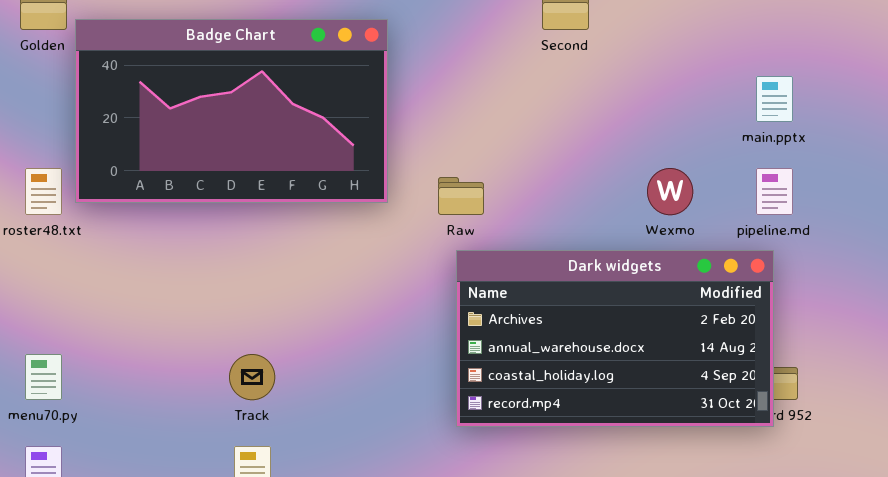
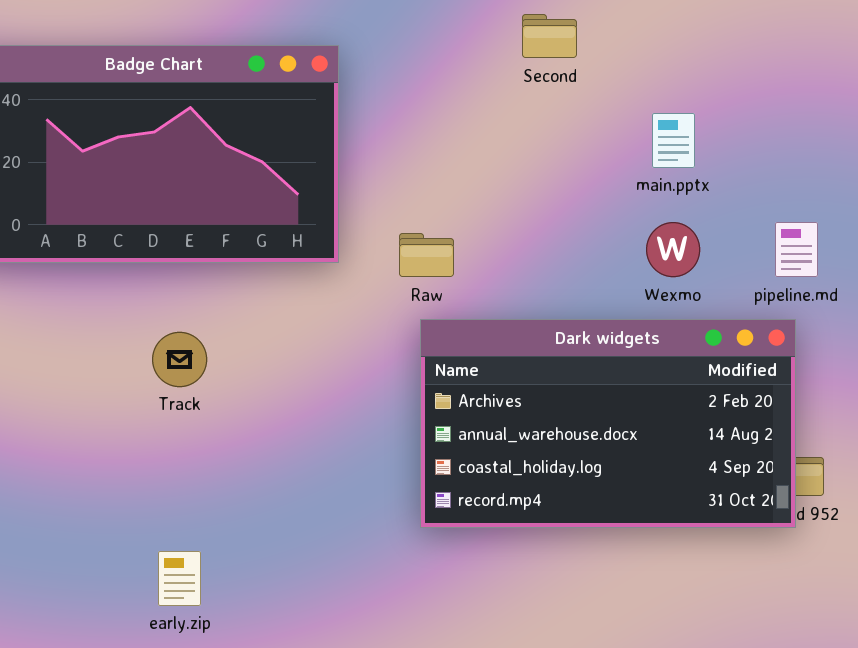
main.pptx: [756,76,793,122] -> [652,113,695,168], moved
Track: [229,354,275,400] -> [152,332,207,387], moved

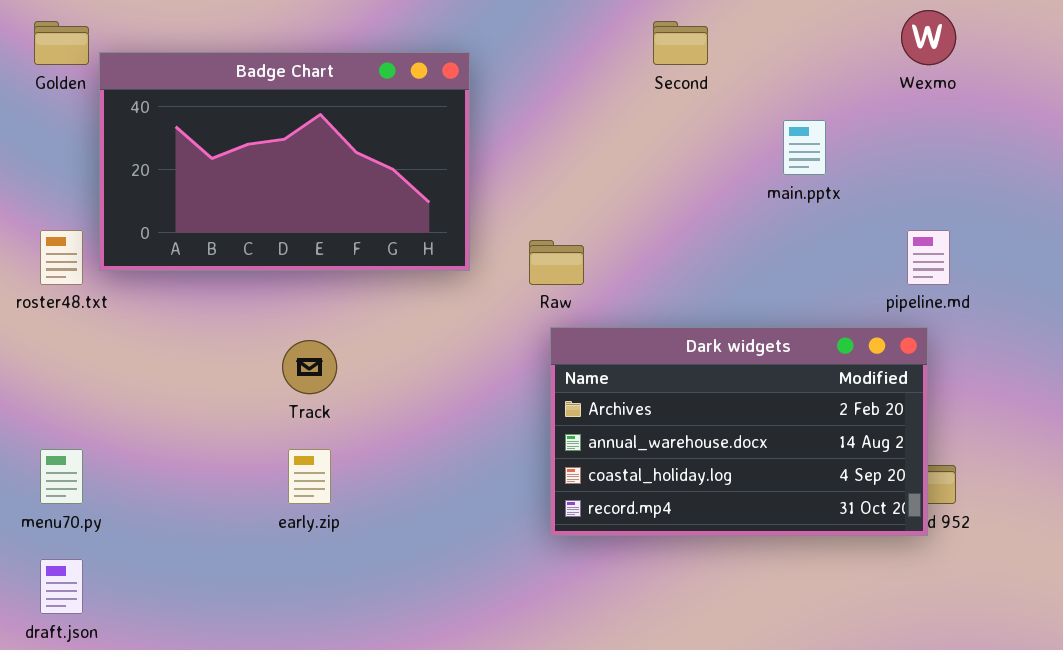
Wexmo: [646,222,700,277] -> [901,10,956,65], moved
early.zip: [158,551,201,606] -> [288,449,331,504], moved

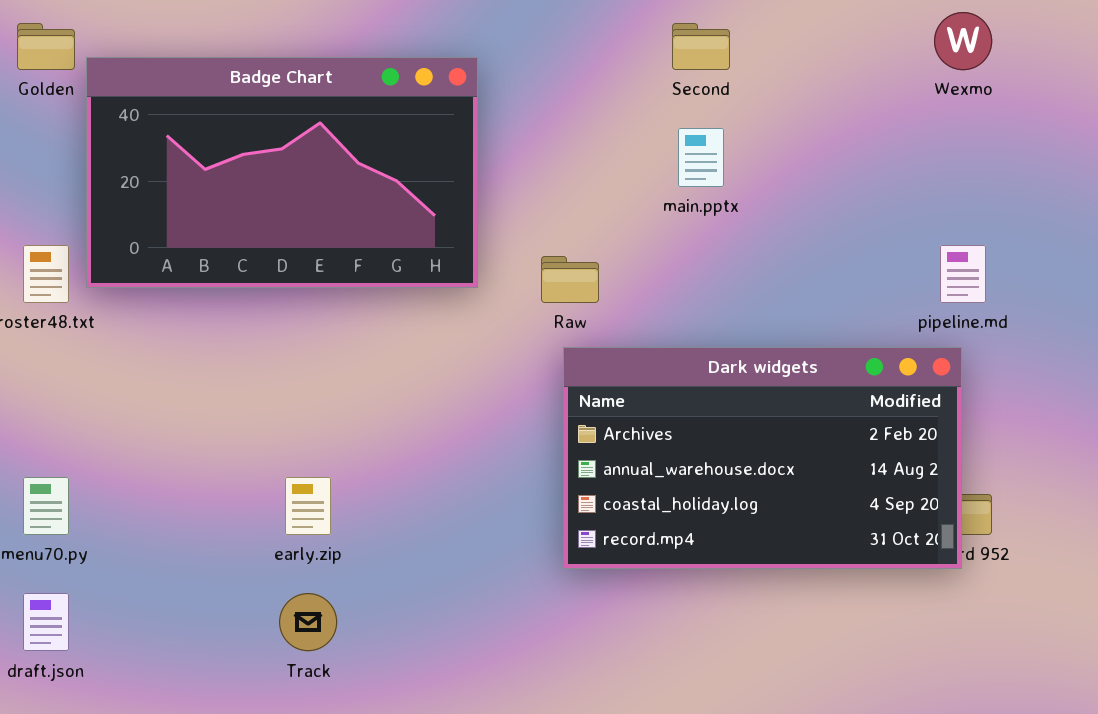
main.pptx: [783,120,826,175] -> [678,128,724,187], moved
Track: [282,340,337,394] -> [279,593,337,651], moved

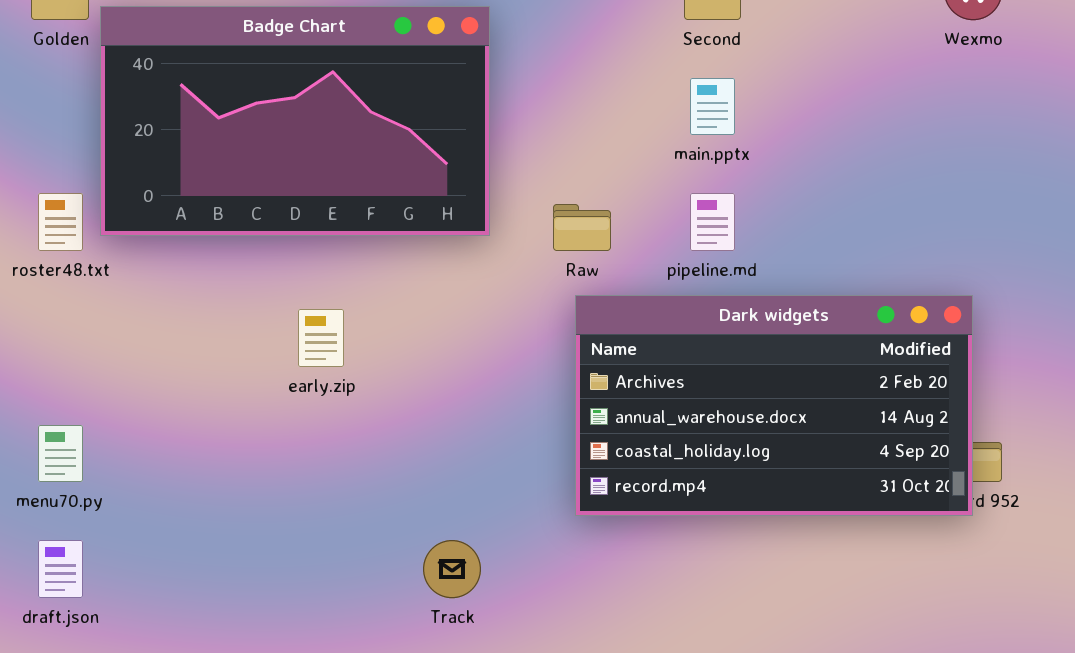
pipeline.md: [940,245,986,303] -> [690,193,735,251], moved
early.zip: [285,477,331,535] -> [298,309,344,367], moved
Track: [279,593,337,651] -> [423,540,481,598], moved

